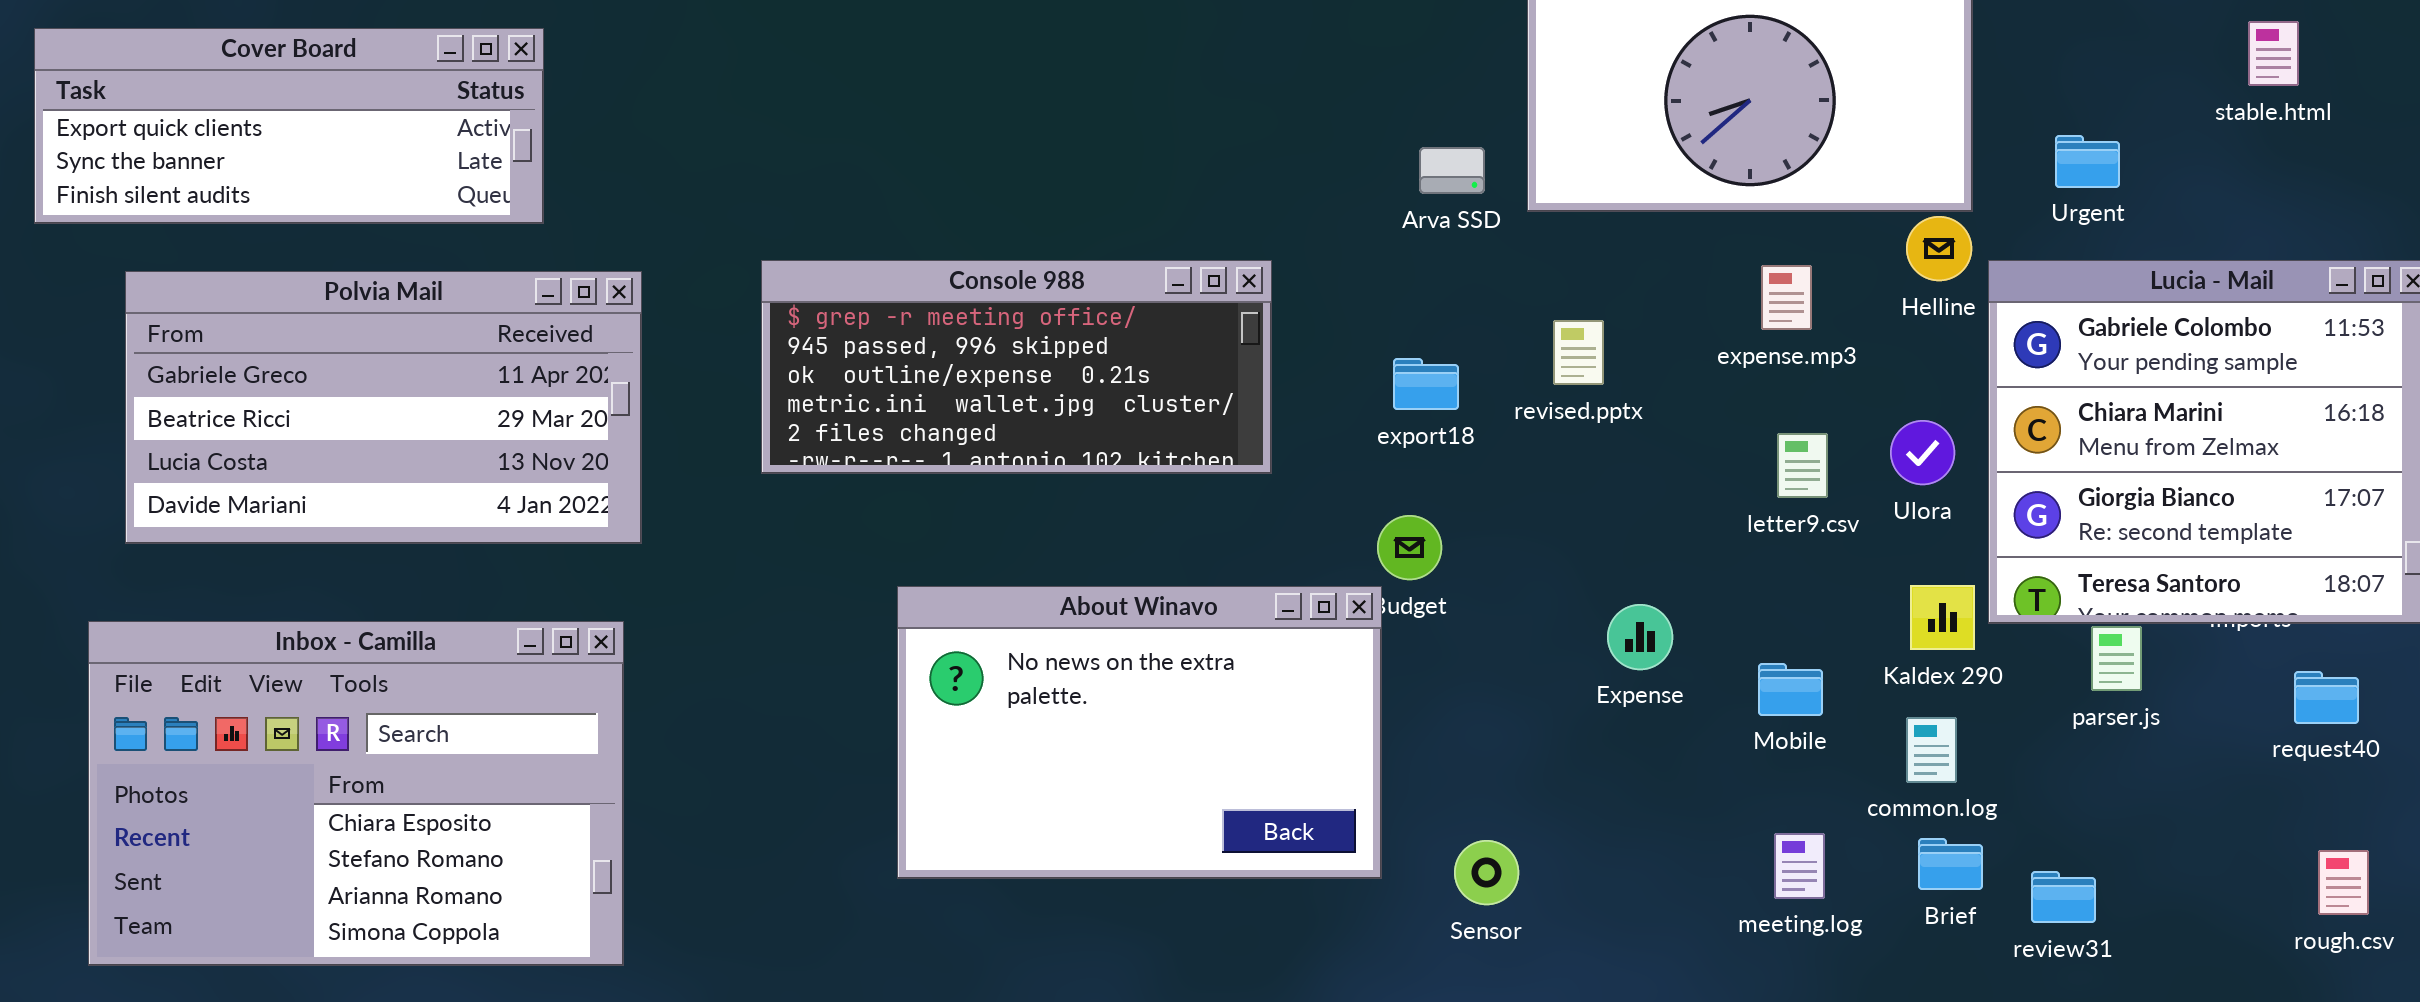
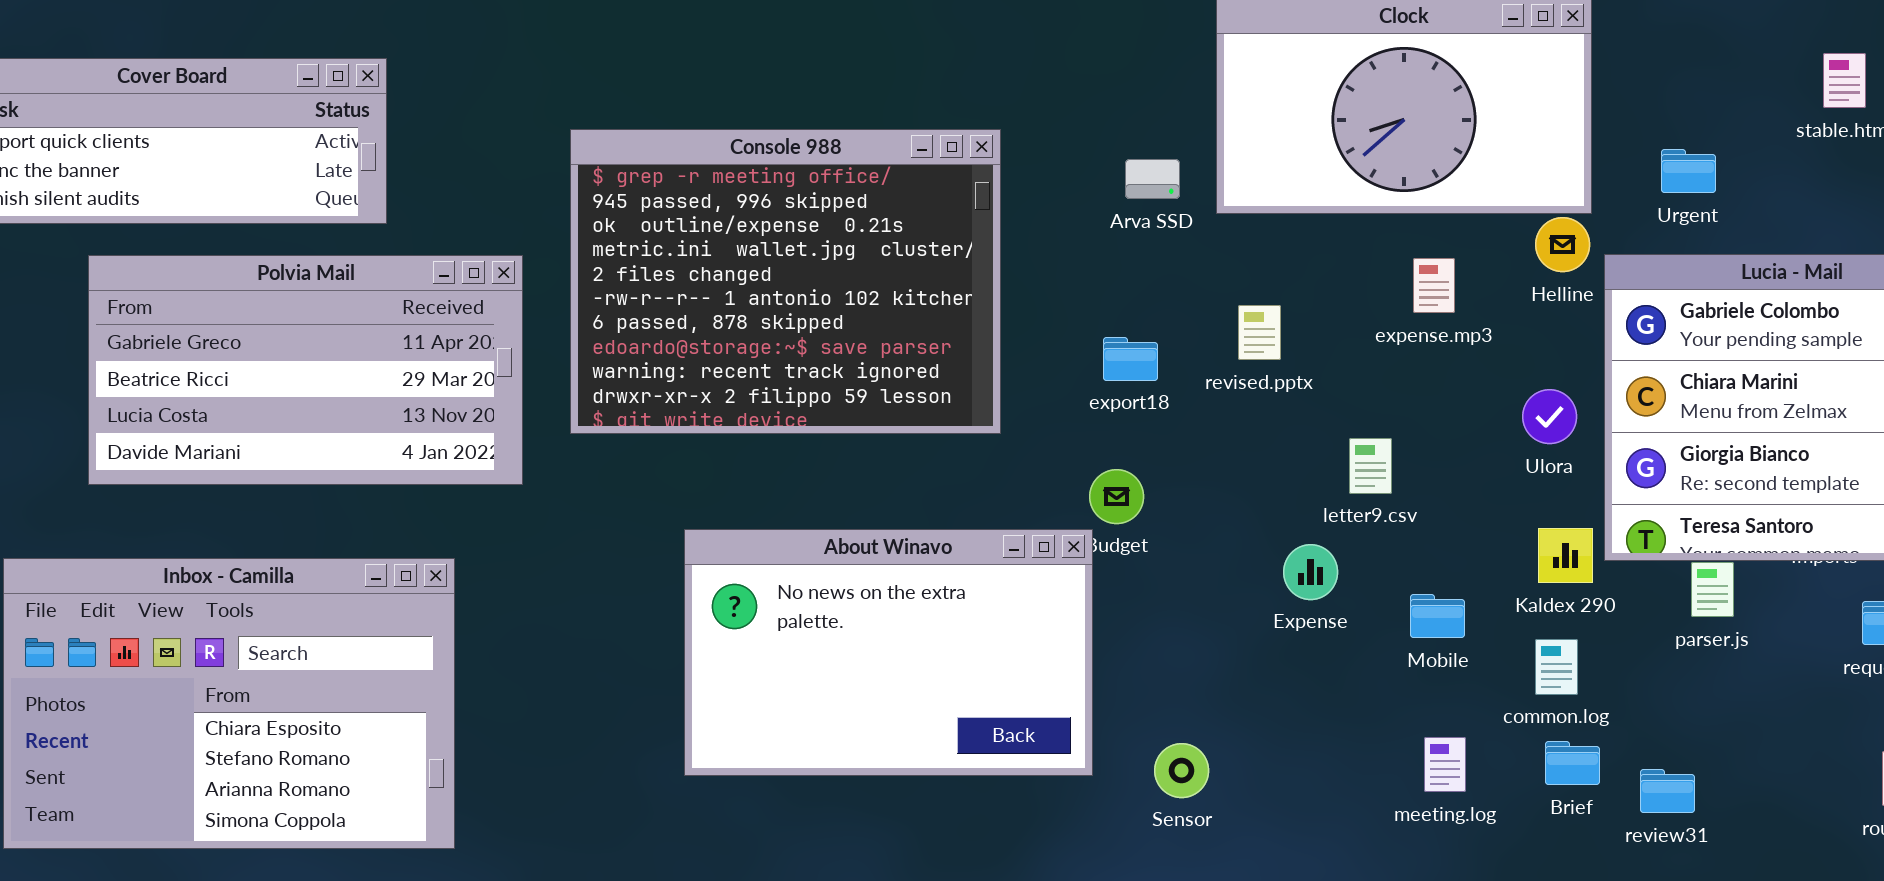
Console 988: [761,260,1272,474] -> [570,129,1001,434], resized
Polvia Mail: [125,271,642,544] -> [88,255,523,485], moved
letter9.csv: [1777,433,1828,498] -> [1349,438,1392,494], moved

